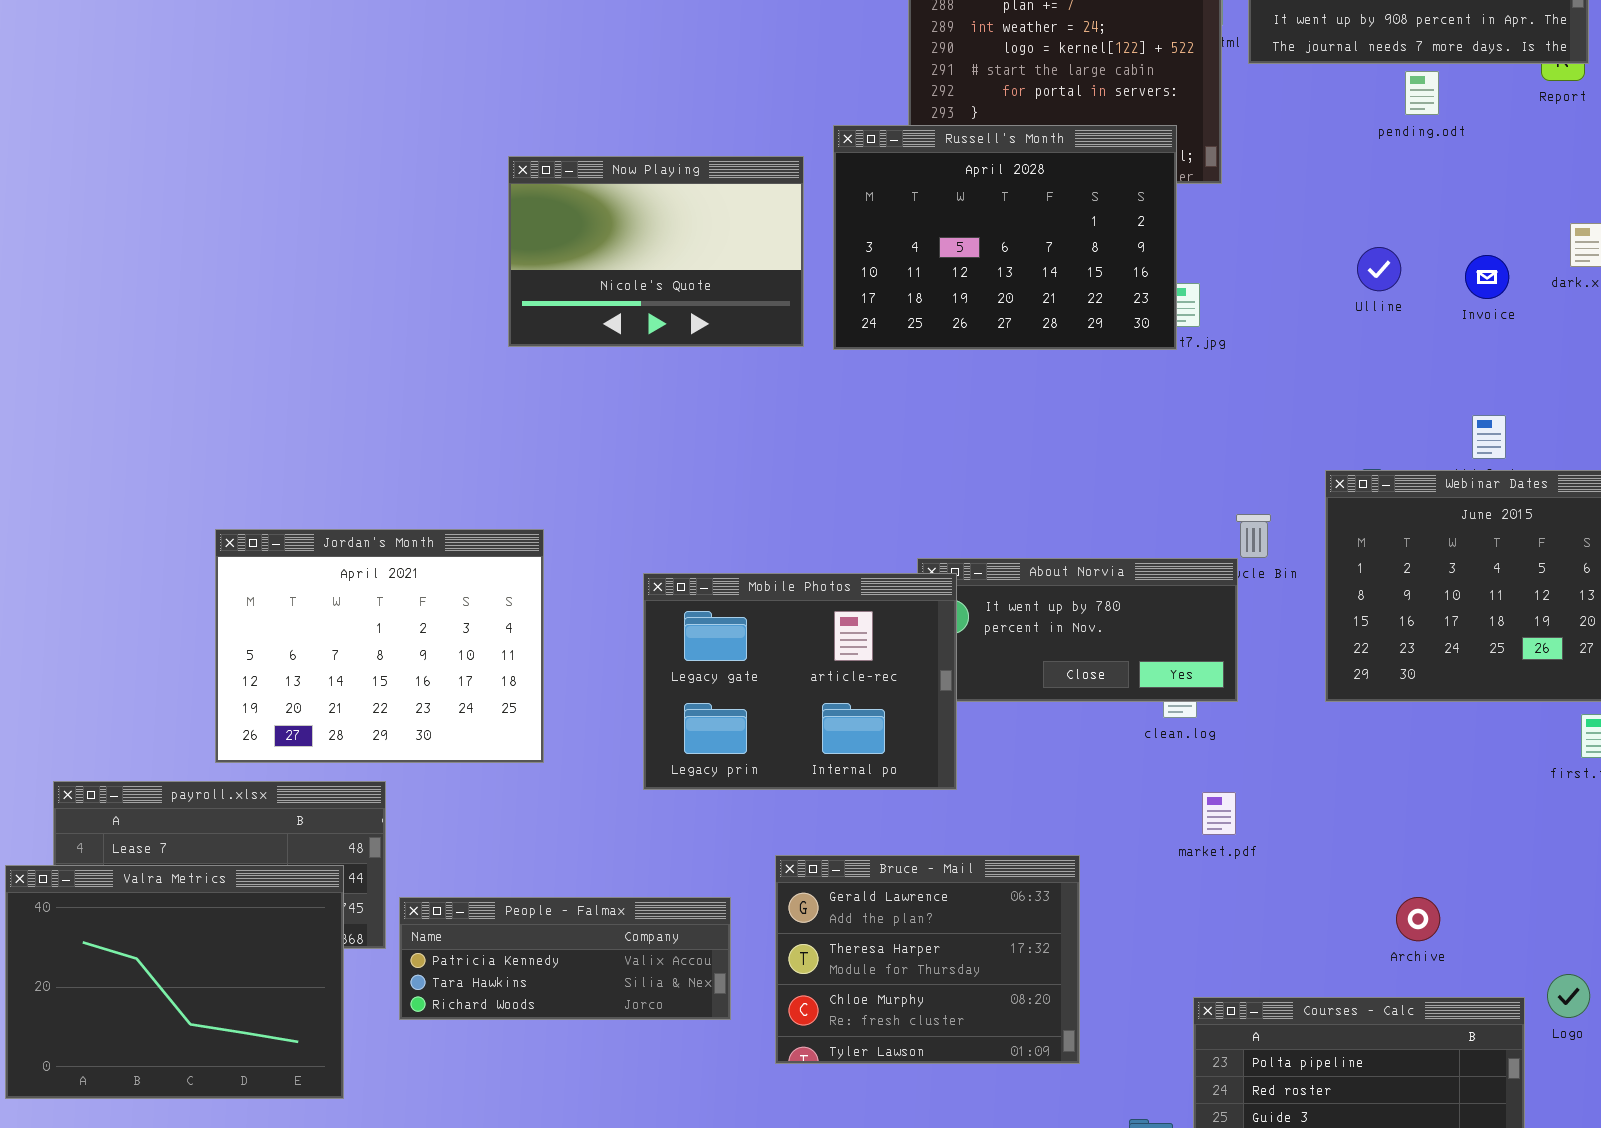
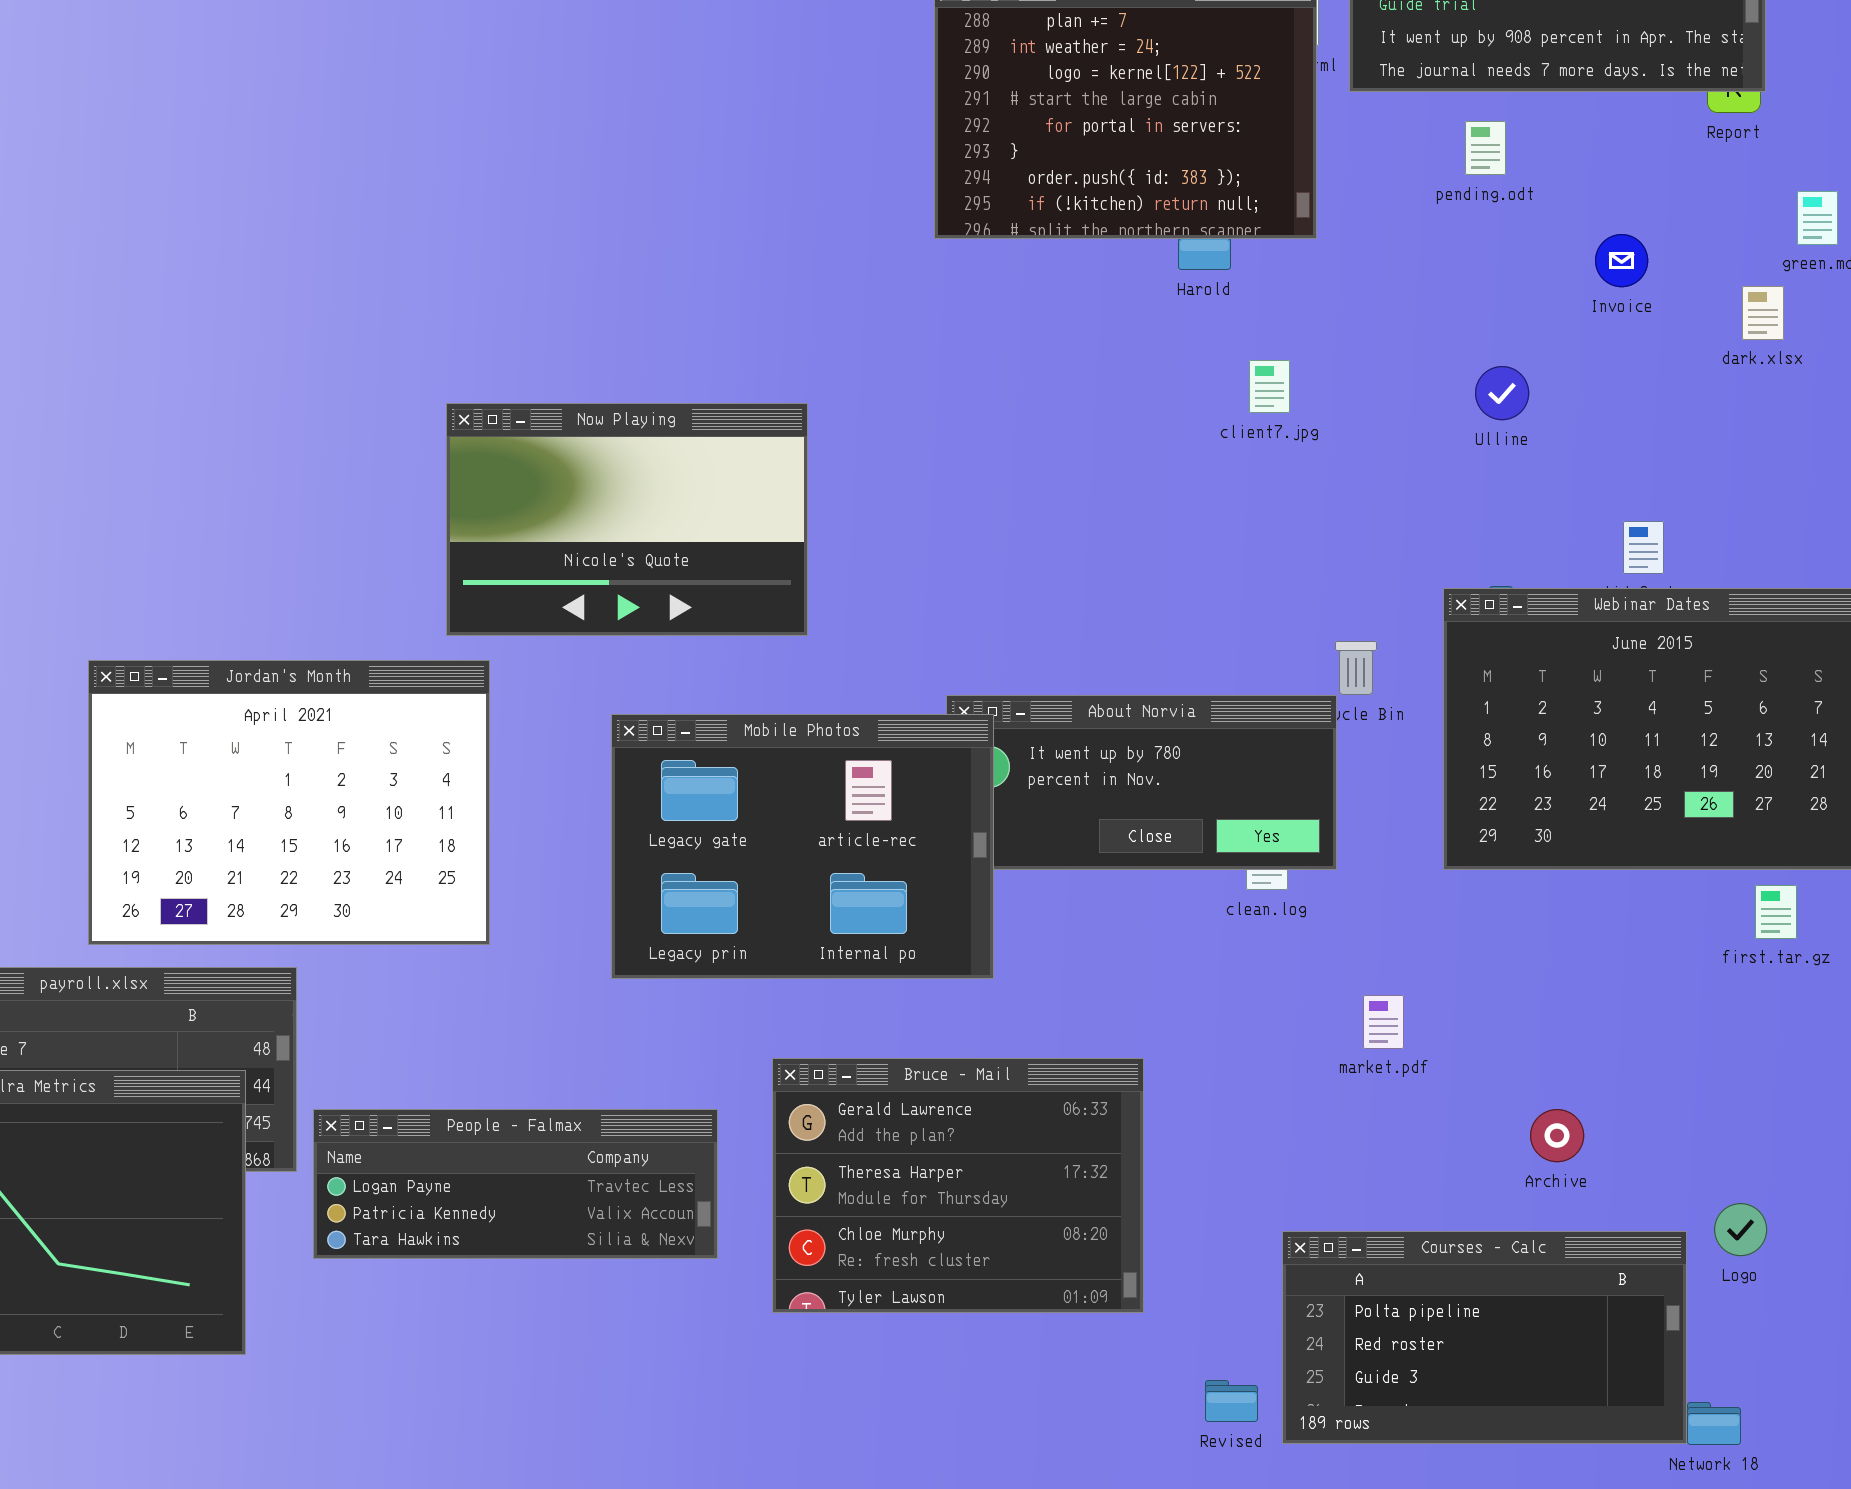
pending.odt: [1405,71,1439,115] -> [1465,121,1506,175], moved
Russell's Month: [833,125,1177,350] -> none, closed
Now Playing: [508,156,804,347] -> [446,403,808,636], moved
Ulline: [1357,247,1401,291] -> [1475,366,1529,420], moved
Invoice: [1465,255,1509,299] -> [1595,234,1648,287], moved
market.pdf: [1202,792,1236,835] -> [1363,995,1404,1049], moved
People - Falmax: [399,897,731,1020] -> [313,1109,718,1259], scrolled up 1 row

